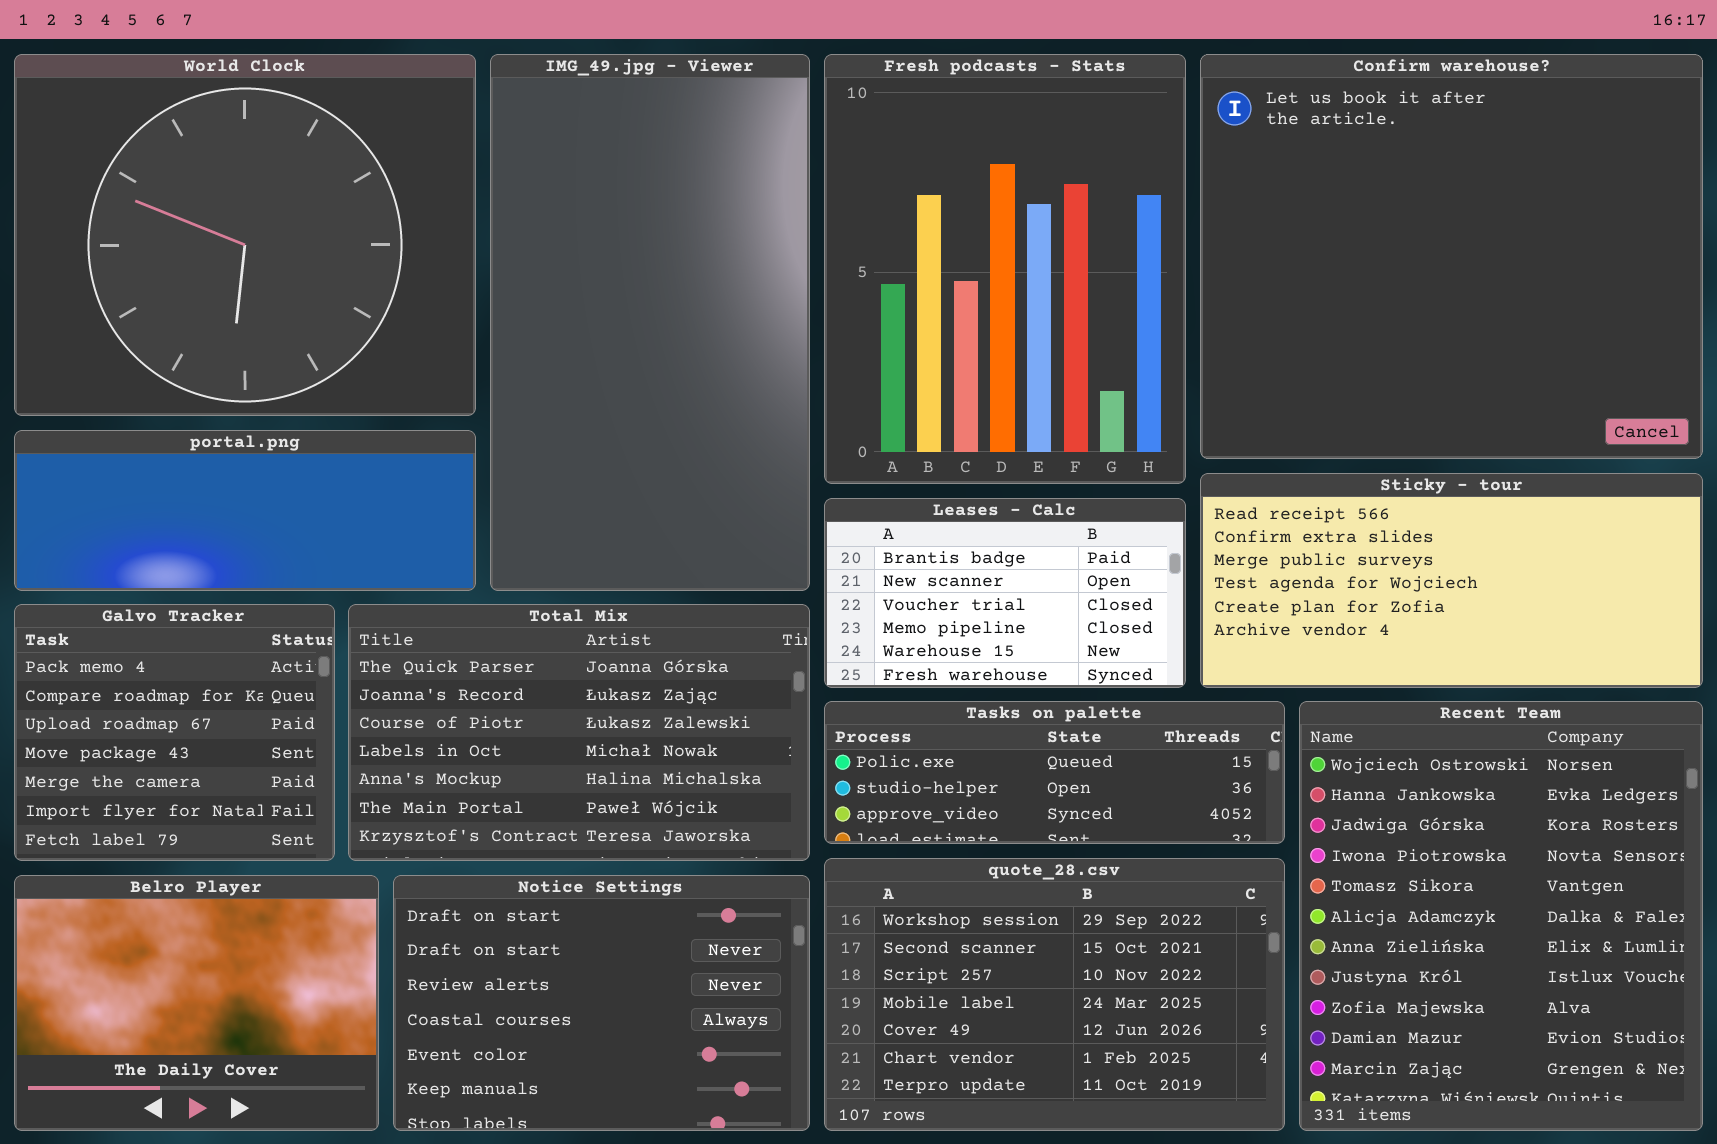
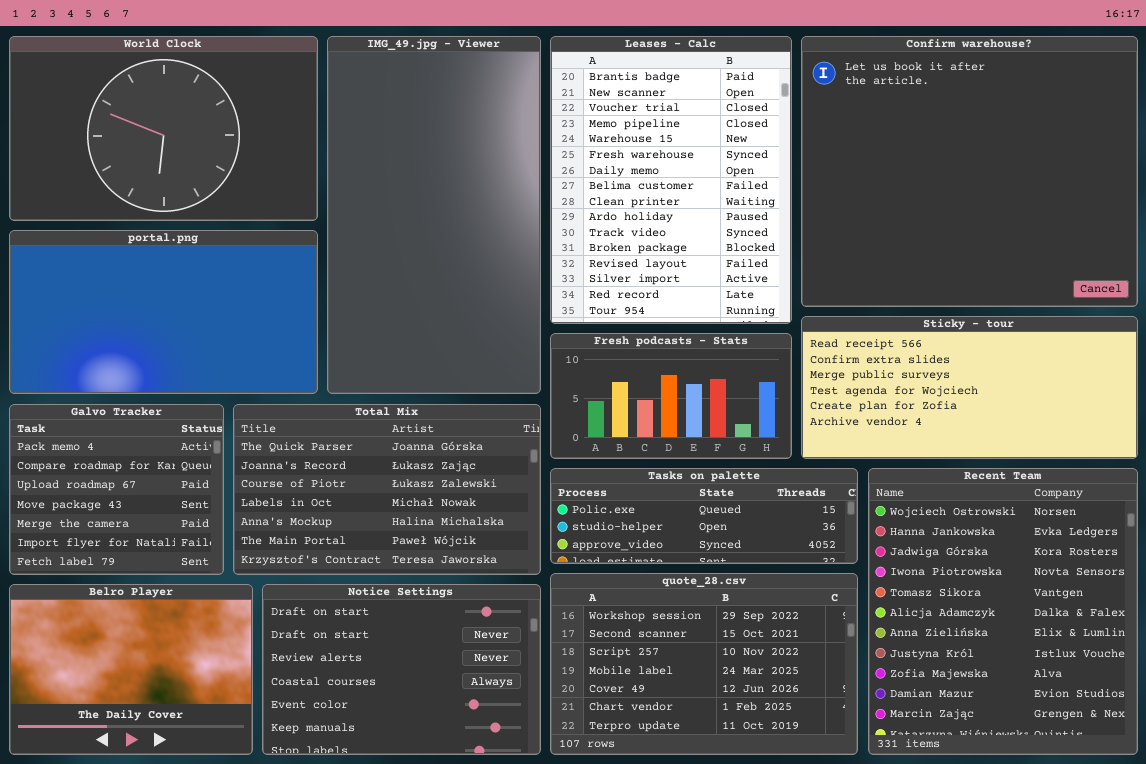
World Clock: [14,54,476,416] -> [9,36,318,221], resized
Fresh podcasts - Stats: [824,54,1186,484] -> [550,333,792,459], moved, resized
portal.png: [14,430,476,591] -> [9,230,318,394], resized
Leases - Calc: [824,498,1186,688] -> [550,36,792,324], moved, resized

